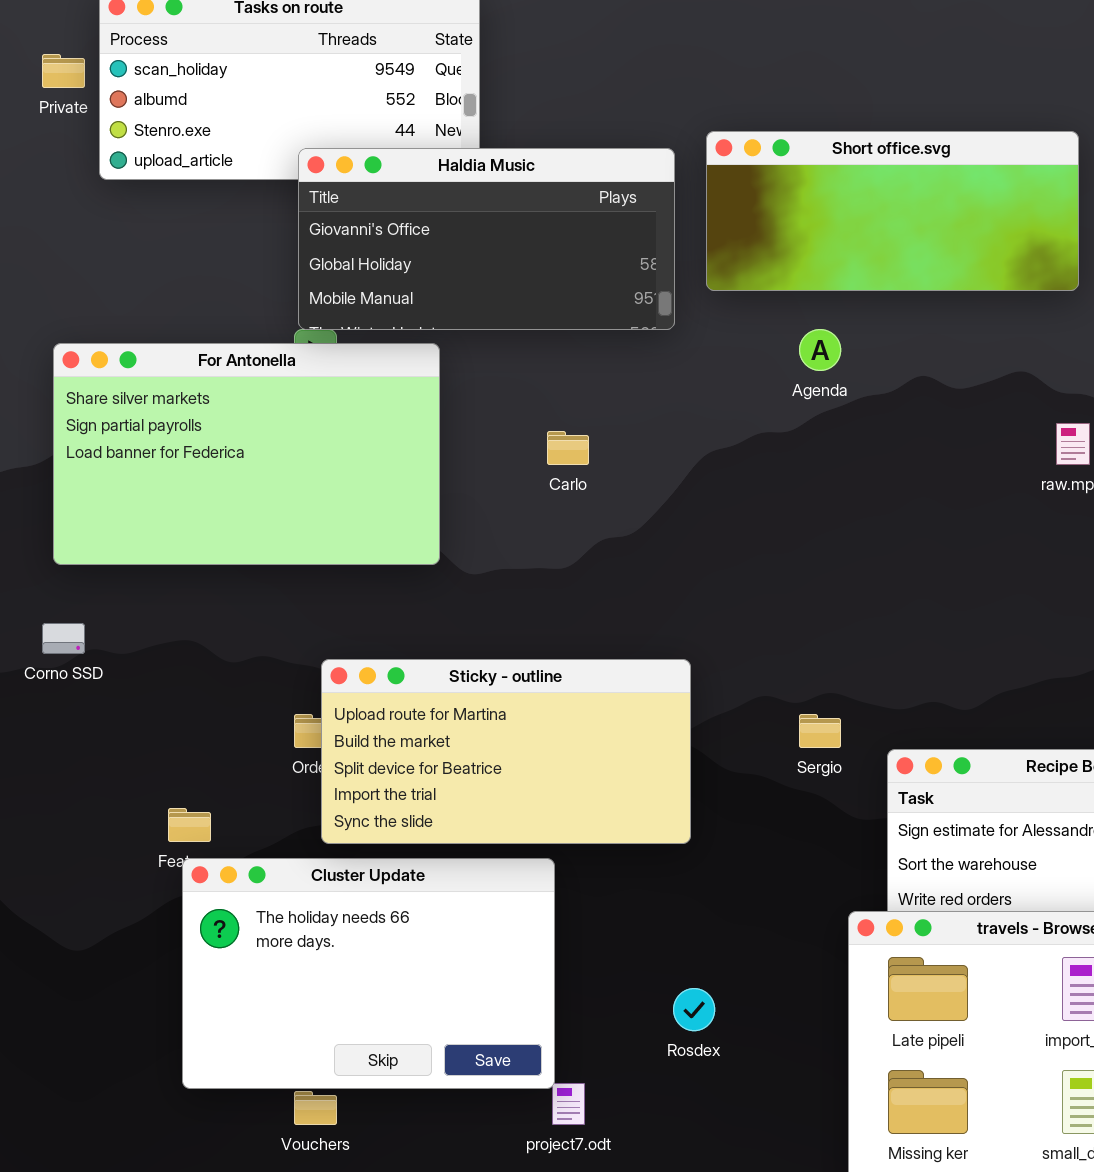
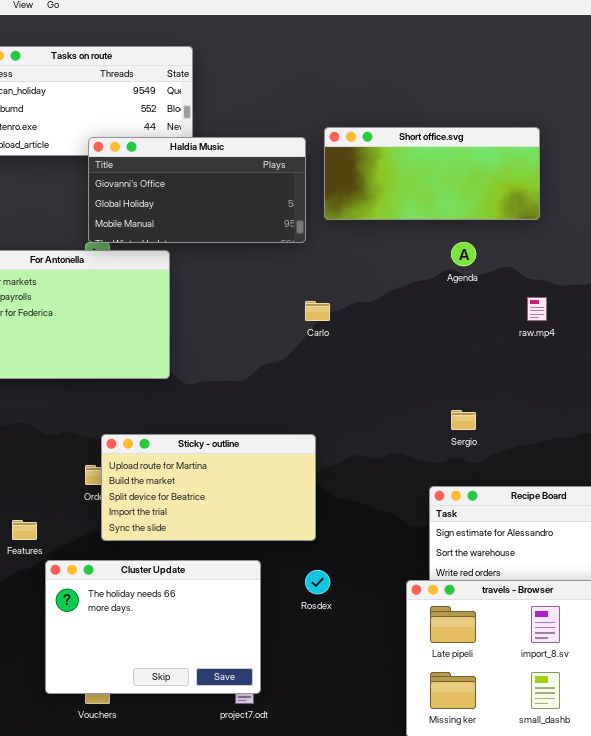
Agenda: [799,329,841,371] -> [451,242,476,266], moved
Carlo: [547,431,589,465] -> [305,301,330,321], moved
Sergio: [799,714,841,748] -> [451,410,476,430], moved
Cluster Update: [182,858,555,1089] -> [45,560,261,694], moved
Rosdex: [673,988,715,1031] -> [305,570,330,594], moved

